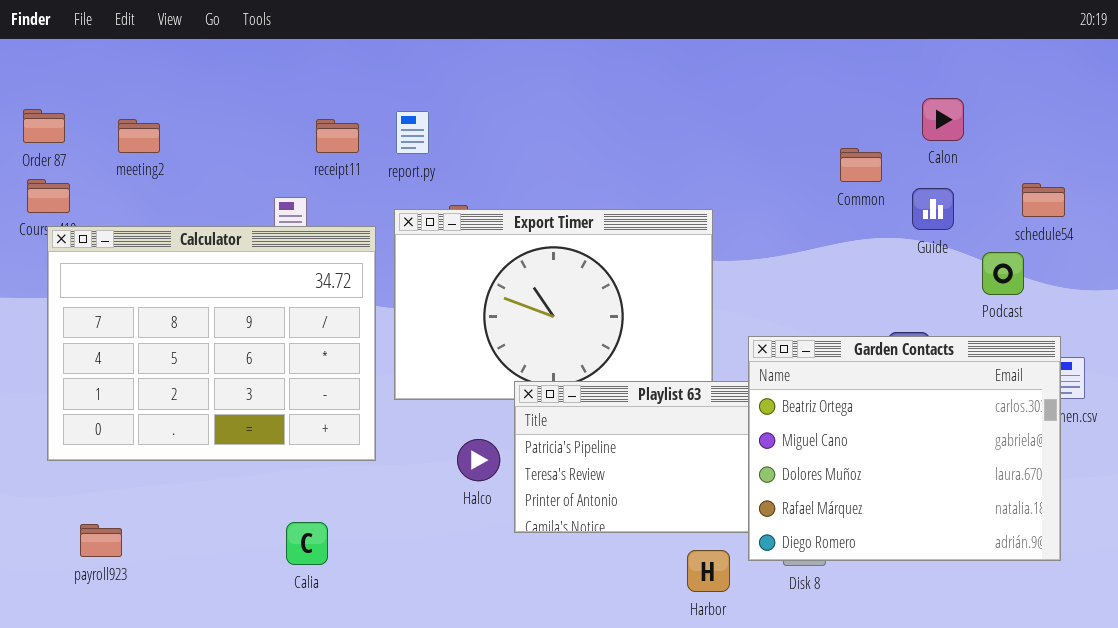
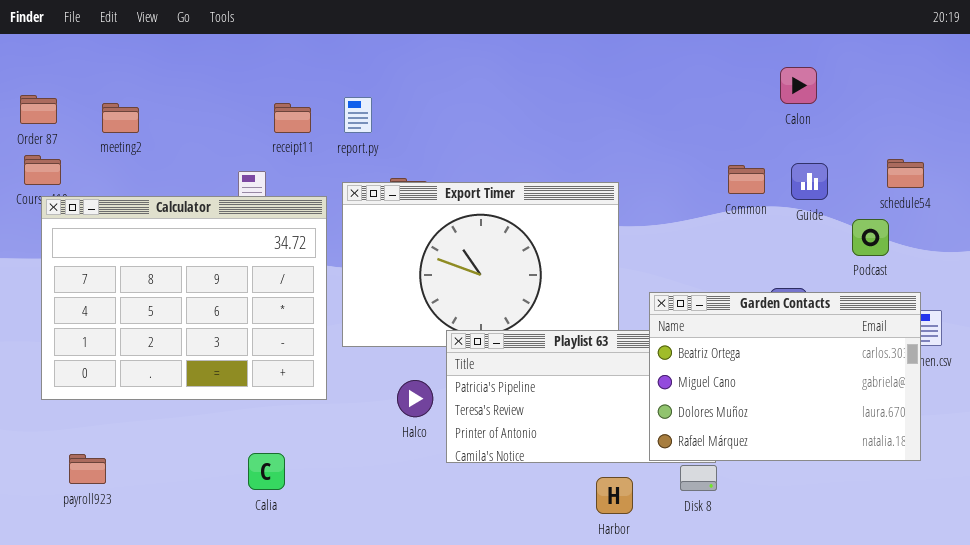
Calon: [922,98,964,141] -> [780,67,817,104], moved
Common: [840,148,882,182] -> [728,165,765,194], moved
Garden Contacts: [748,336,1061,561] -> [649,292,921,461], resized

